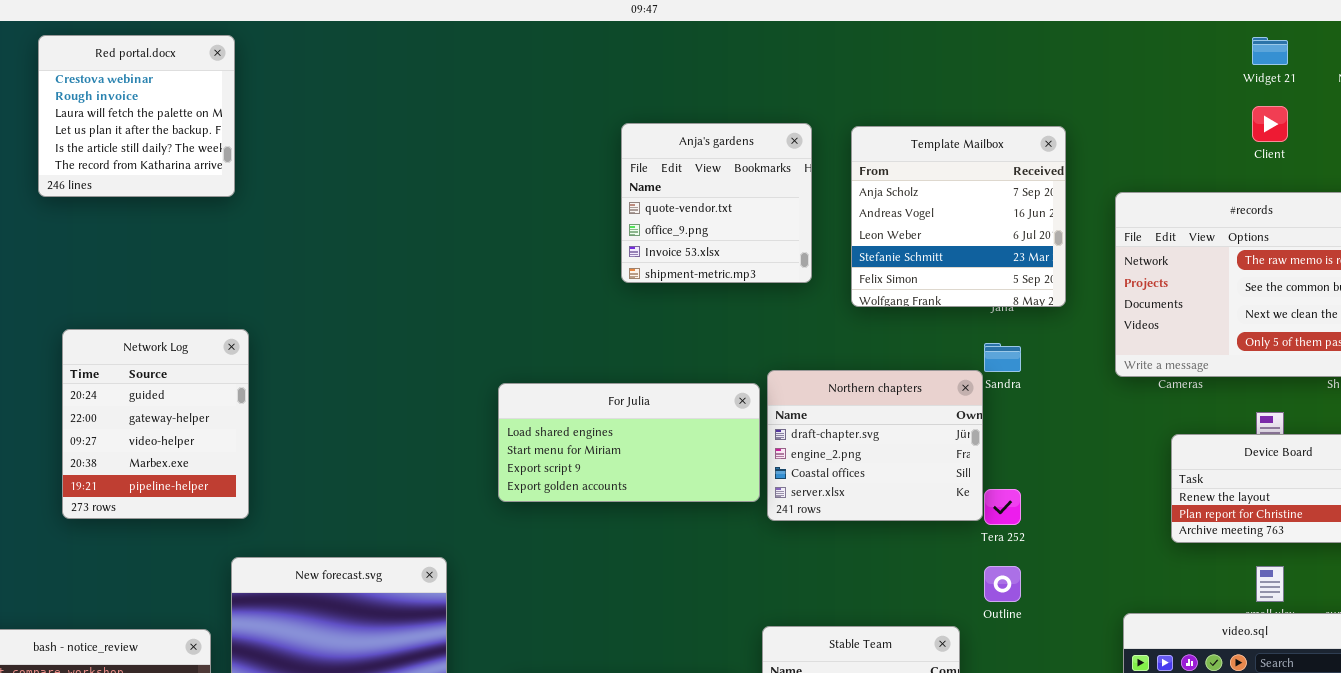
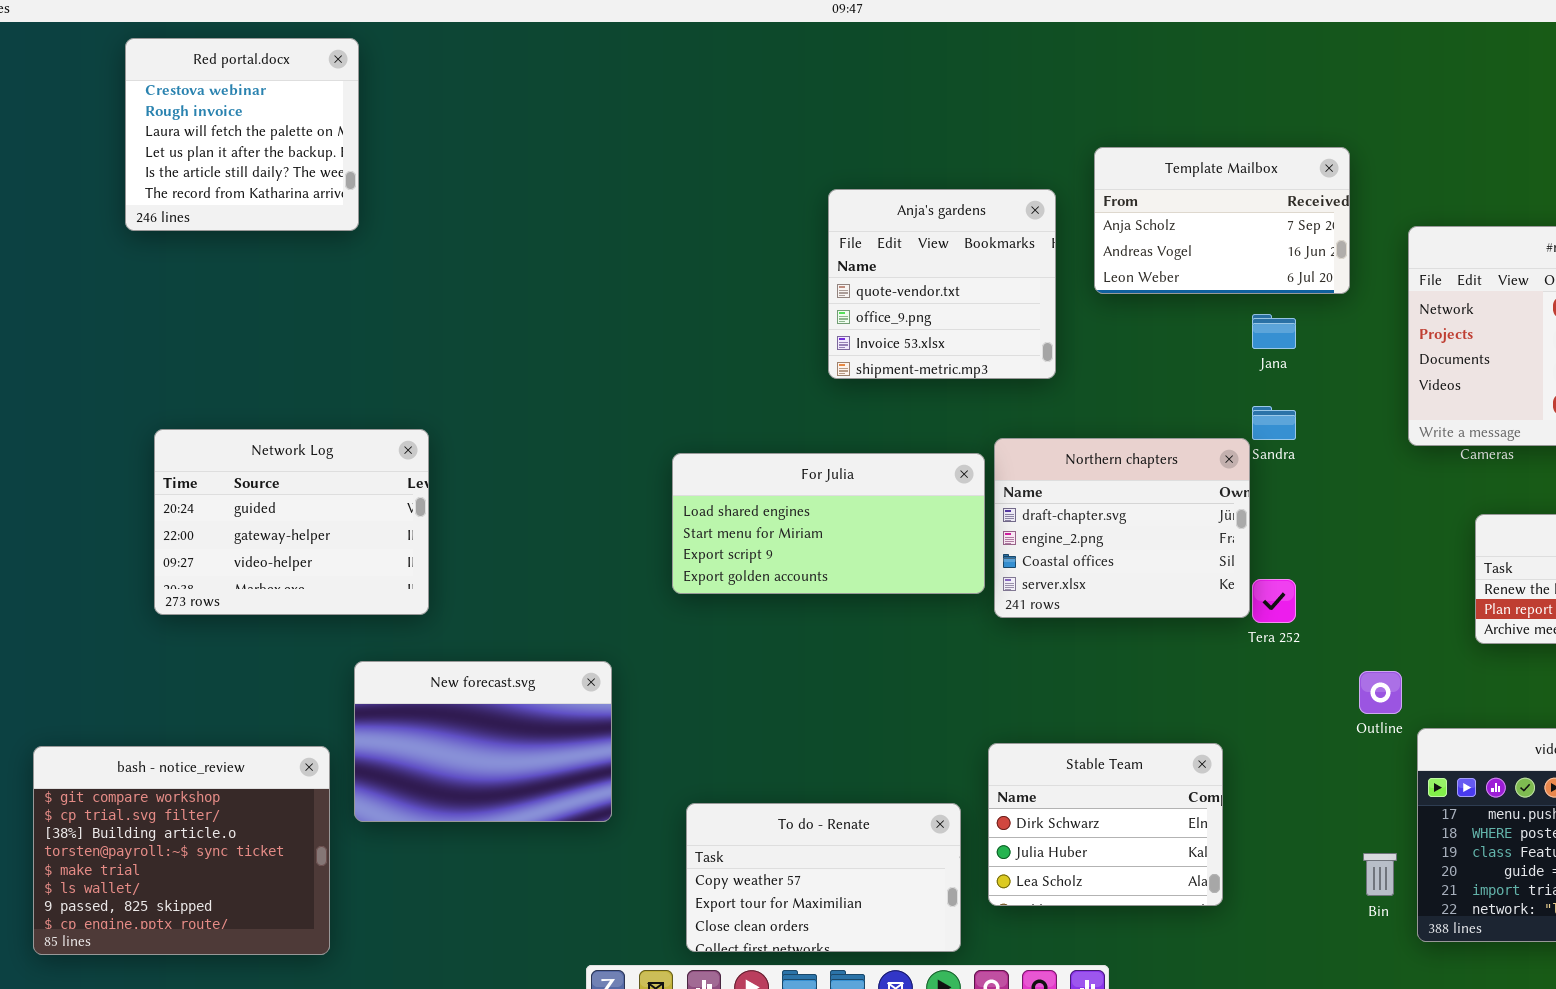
Anja's gardens: [621,123,812,283] -> [828,189,1056,379], moved
Template Mailbox: [851,126,1066,307] -> [1094,147,1350,294], resized
Network Log: [62,329,249,519] -> [154,429,429,615], resized
Outline: [984,566,1021,602] -> [1359,671,1402,714], moved

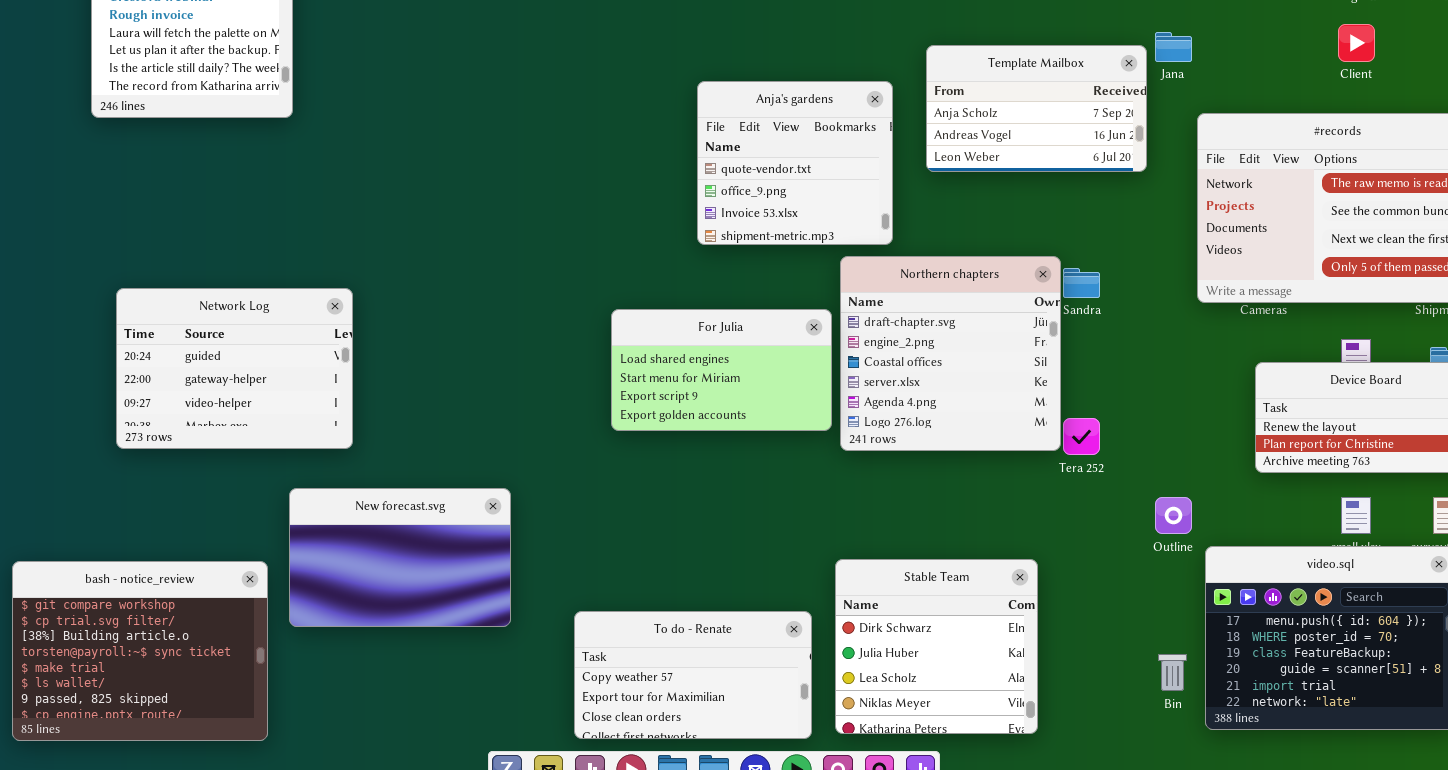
Jana: [1252,314,1296,349] -> [1155,32,1192,62], moved
Northern chapters: [994,438,1250,618] -> [840,256,1061,451], resized
For Julia: [672,453,985,594] -> [611,309,832,431], resized
Stable Team: [988,743,1223,906] -> [835,559,1038,734], resized

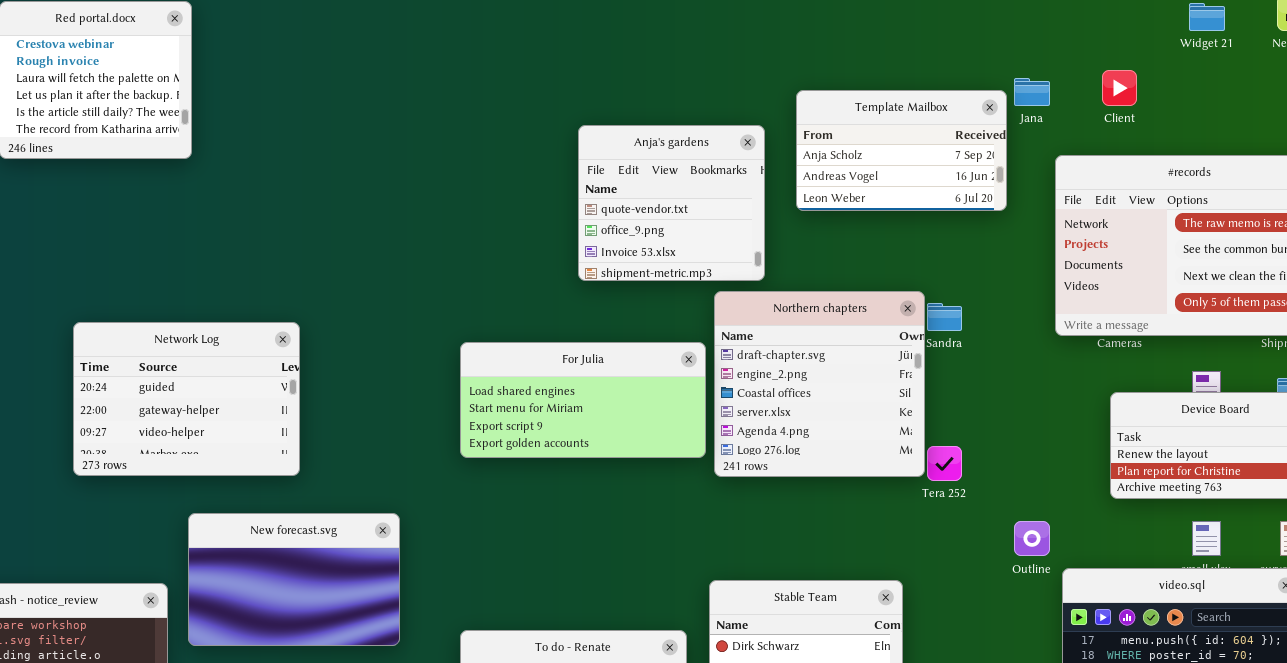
Client: [1338,24,1375,62] -> [1102,70,1137,106], moved
Network Log: [116,288,353,449] -> [73,322,300,476], moved
For Julia: [611,309,832,431] -> [460,342,706,458], resized

